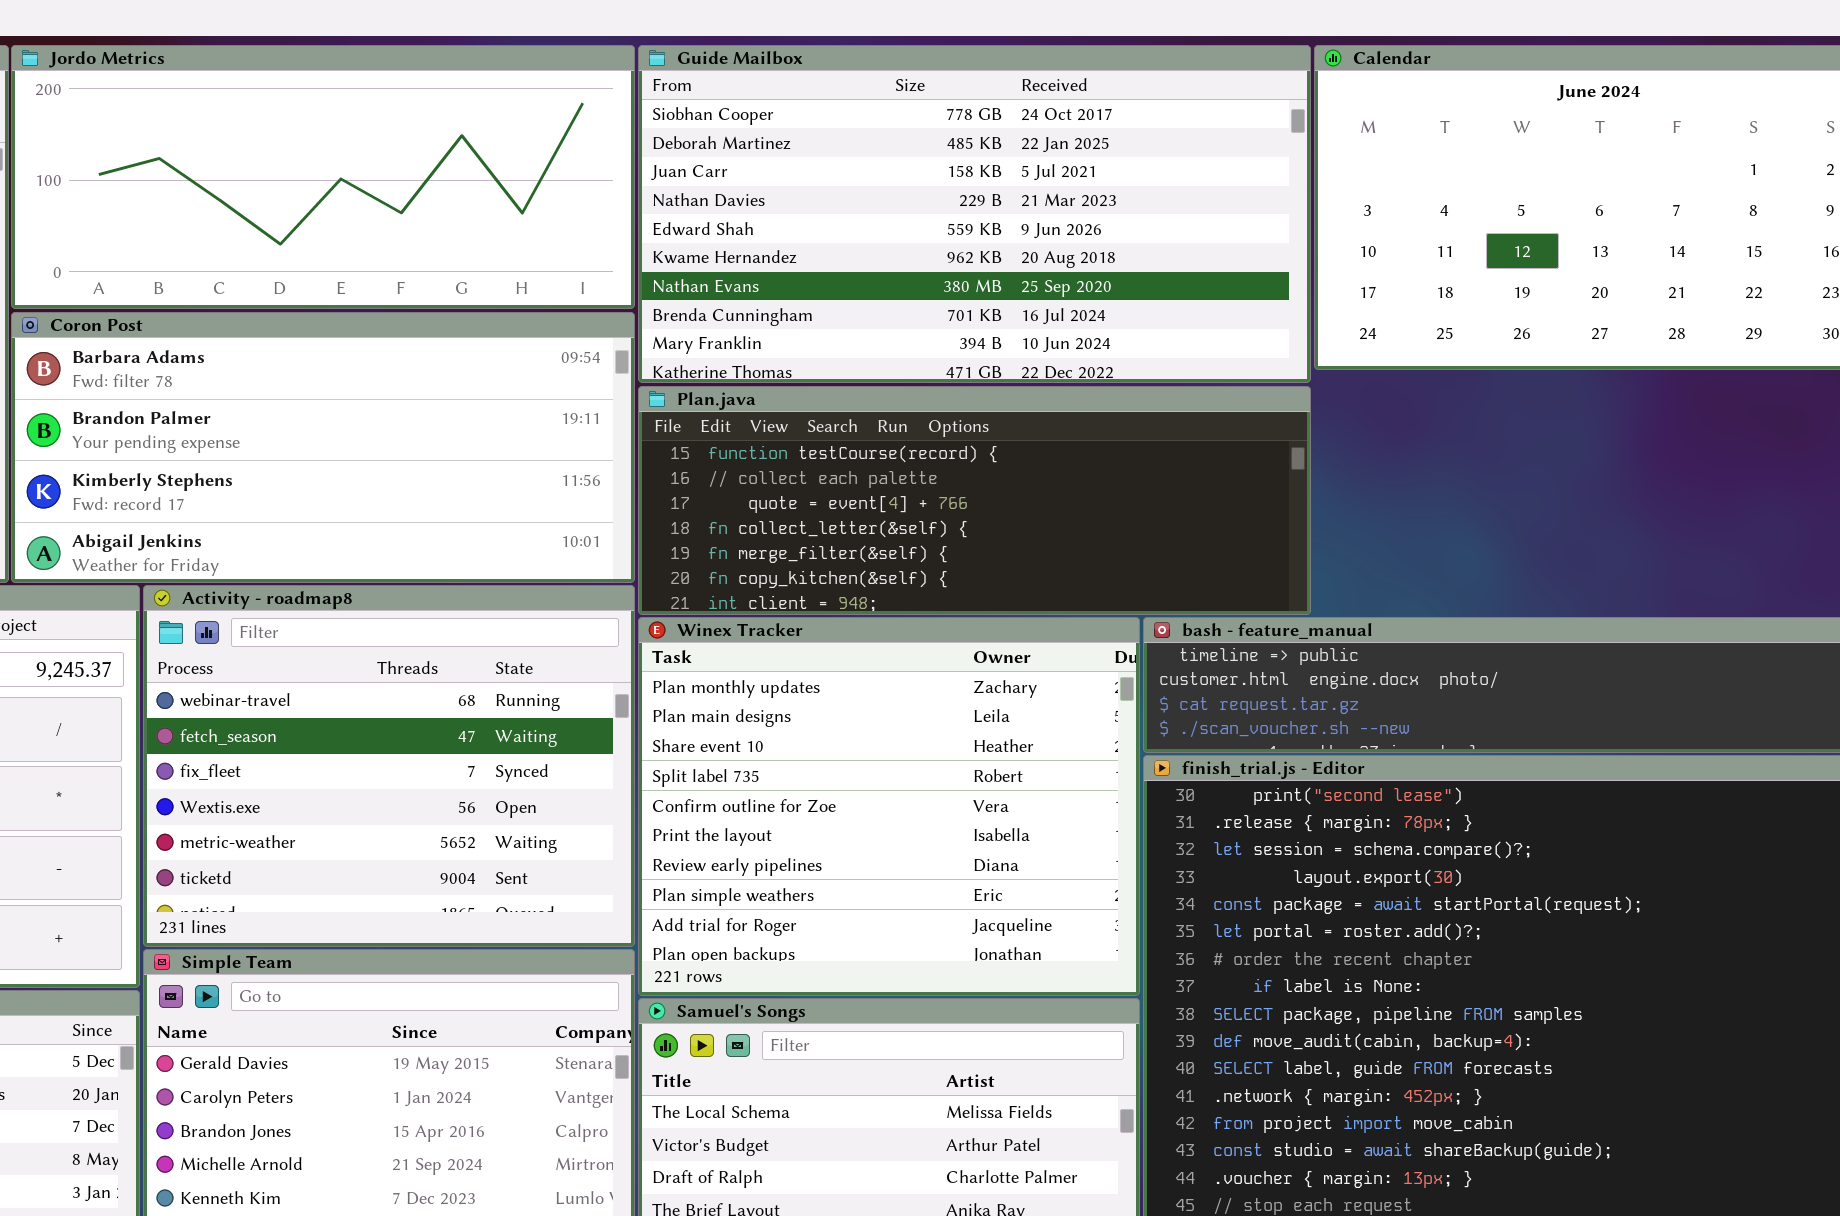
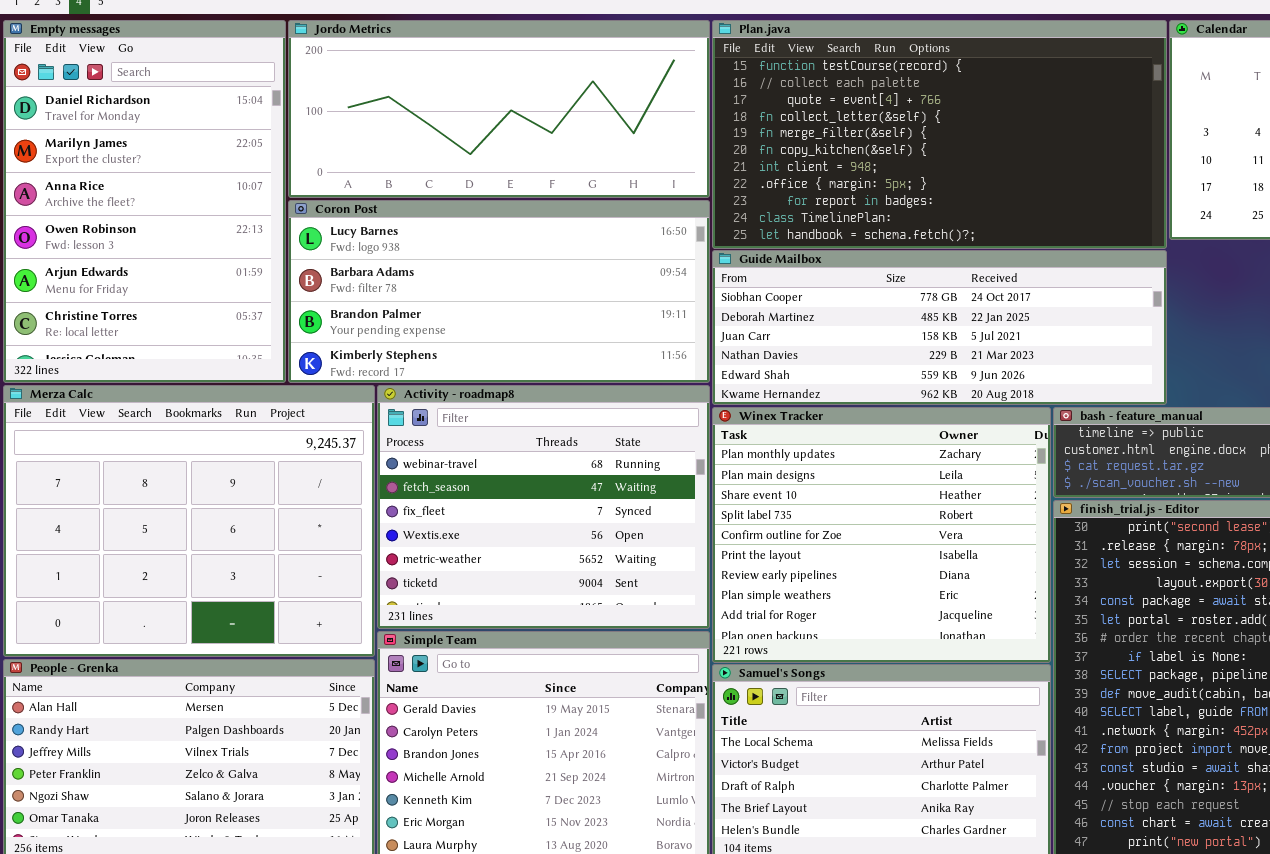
Guide Mailbox: [638,45,1311,383] -> [712,250,1167,405], moved, resized
Coron Post: [11,312,635,583] -> [288,200,710,383], scrolled up 1 row
Plan.java: [638,386,1311,615] -> [712,20,1167,249], moved, resized

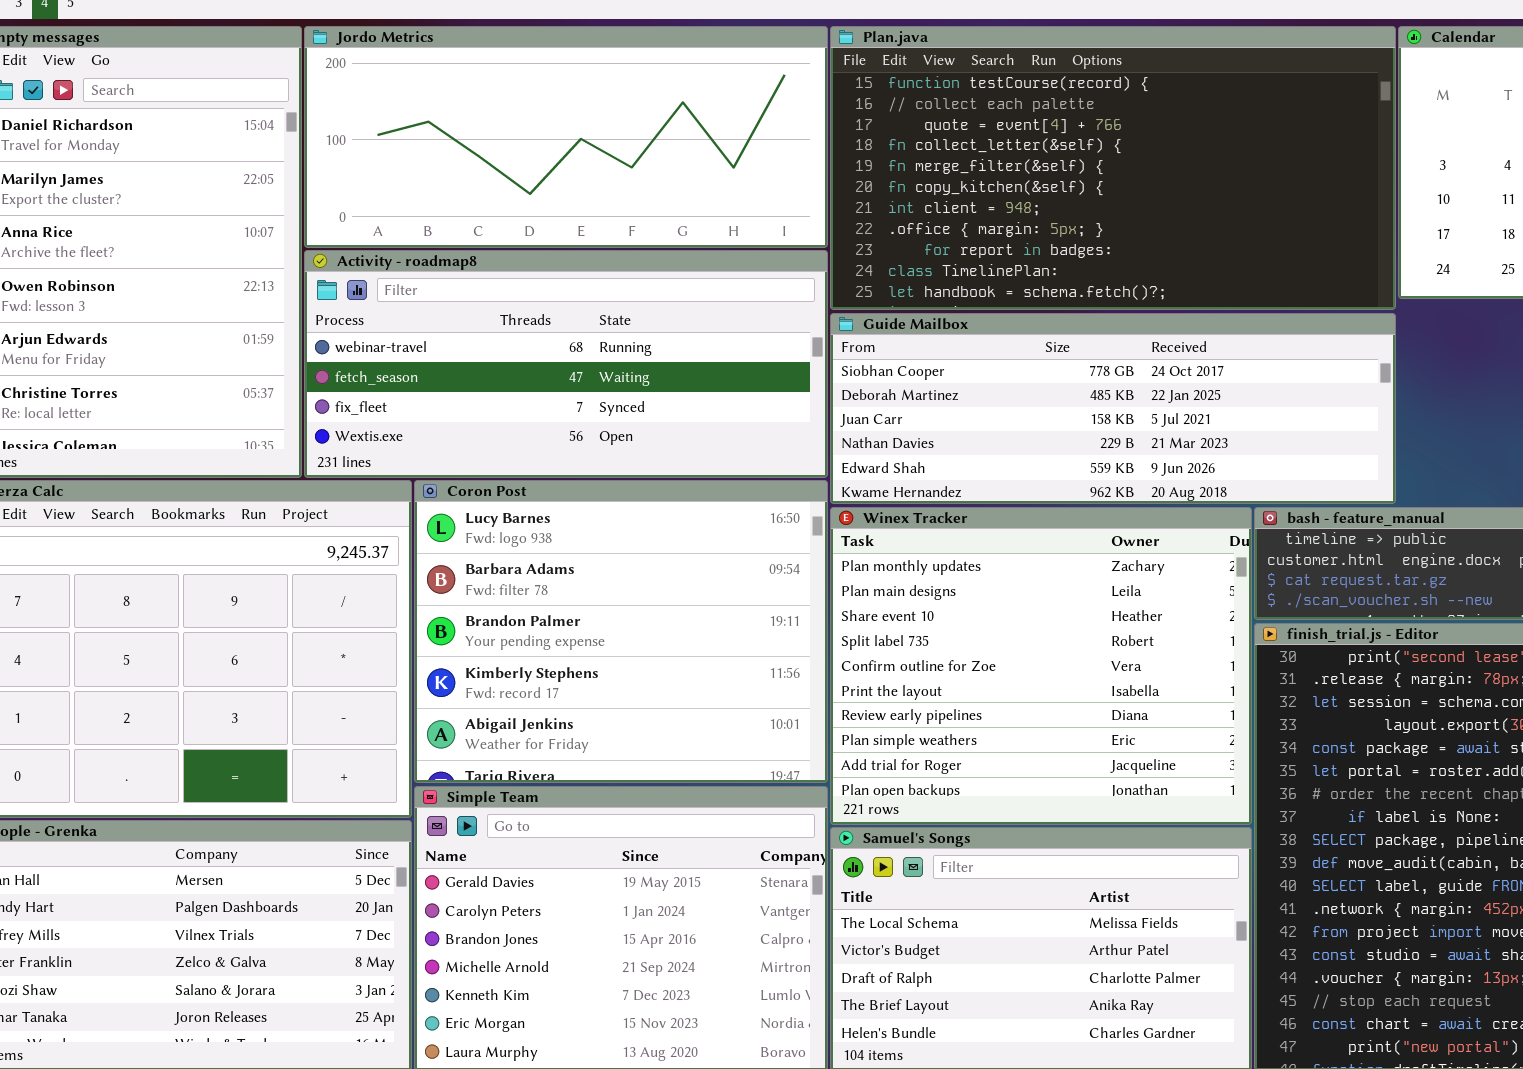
Coron Post: [288,200,710,383] -> [414,480,828,783], moved, resized
Activity - roadmap8: [377,385,710,629] -> [304,250,828,478], moved, resized

